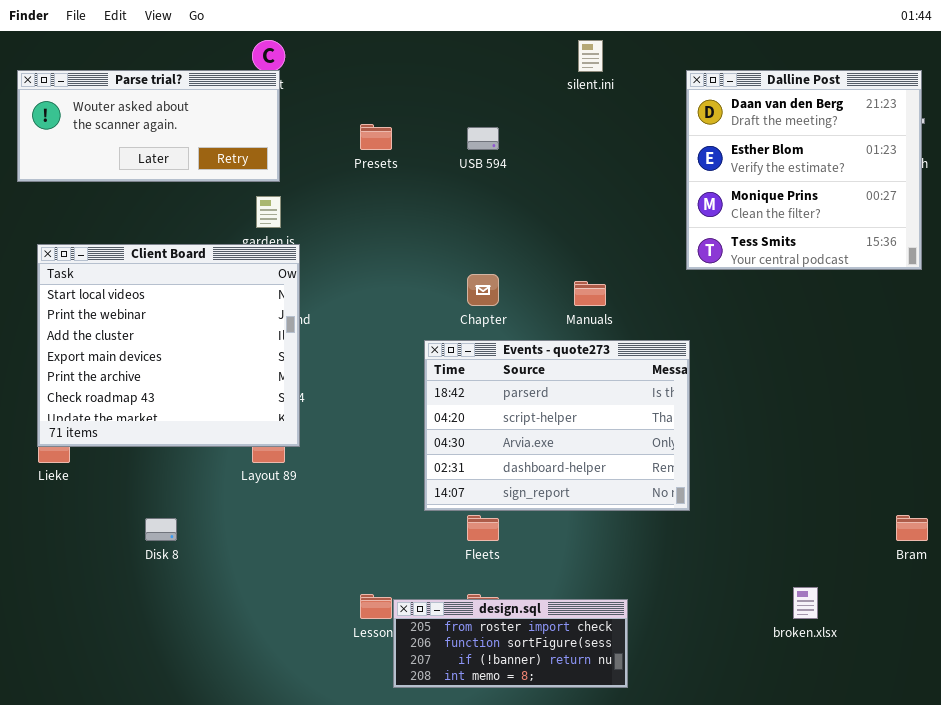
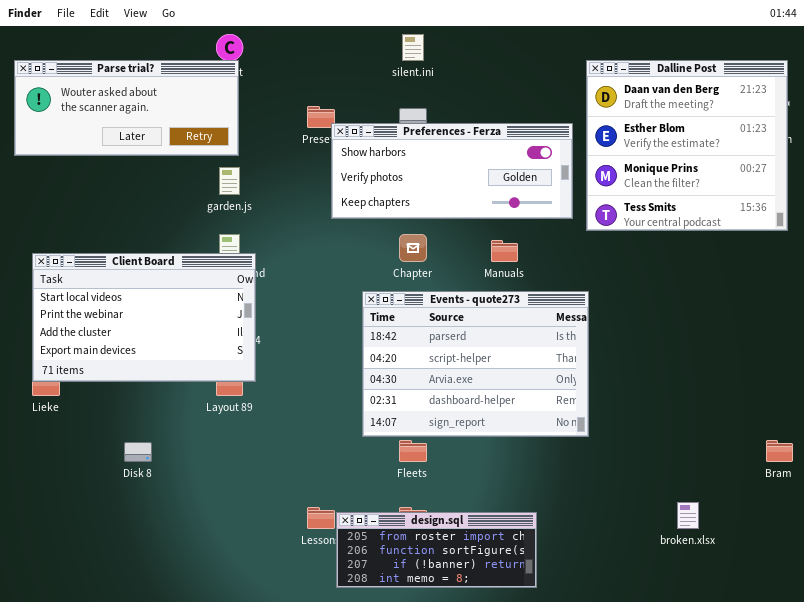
silent.ini: [578,40,603,72] -> [402,34,424,61], moved
Preferences - Ferza: none -> [331,123,573,219], opened
Client Board: [37,244,300,447] -> [32,253,256,382], resized

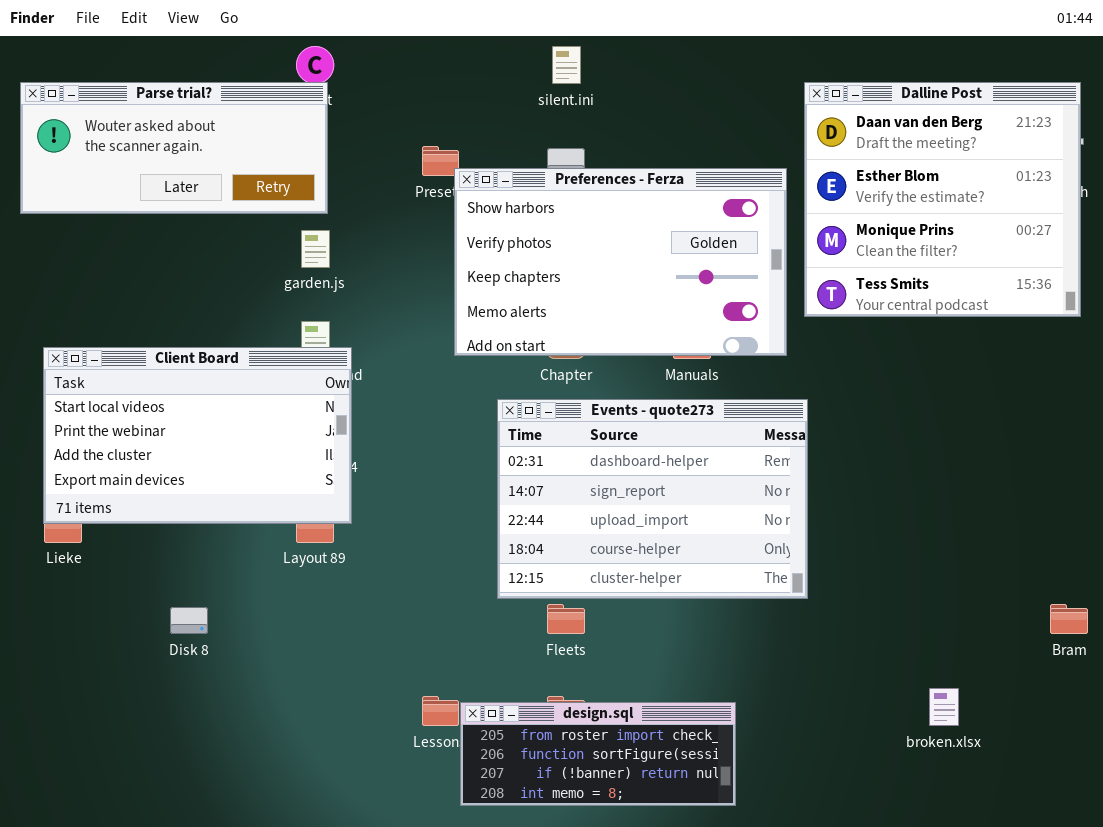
Preferences - Ferza: [331,123,573,219] -> [454,168,787,356], resized
Events - quote273: [362,291,589,437] -> [497,399,808,599], scrolled down 3 rows

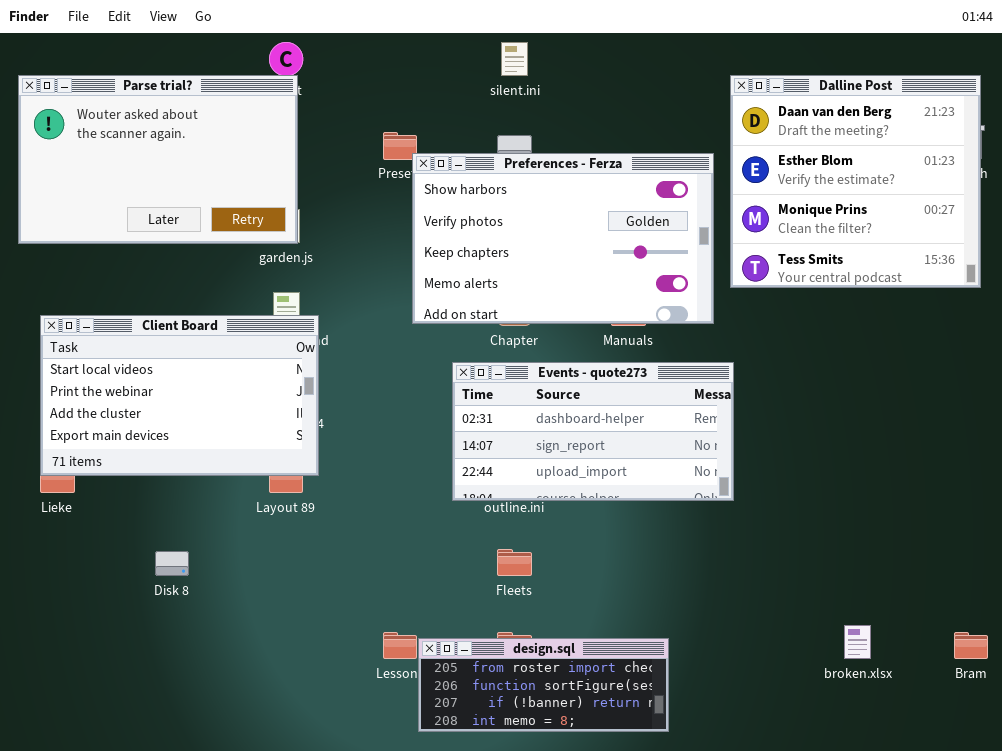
Parse trial?: [20,82,328,214] -> [18,75,298,244], resized
Events - quote273: [497,399,808,599] -> [452,362,734,501], resized
Bram: [1050,604,1088,634] -> [954,632,988,659], moved

